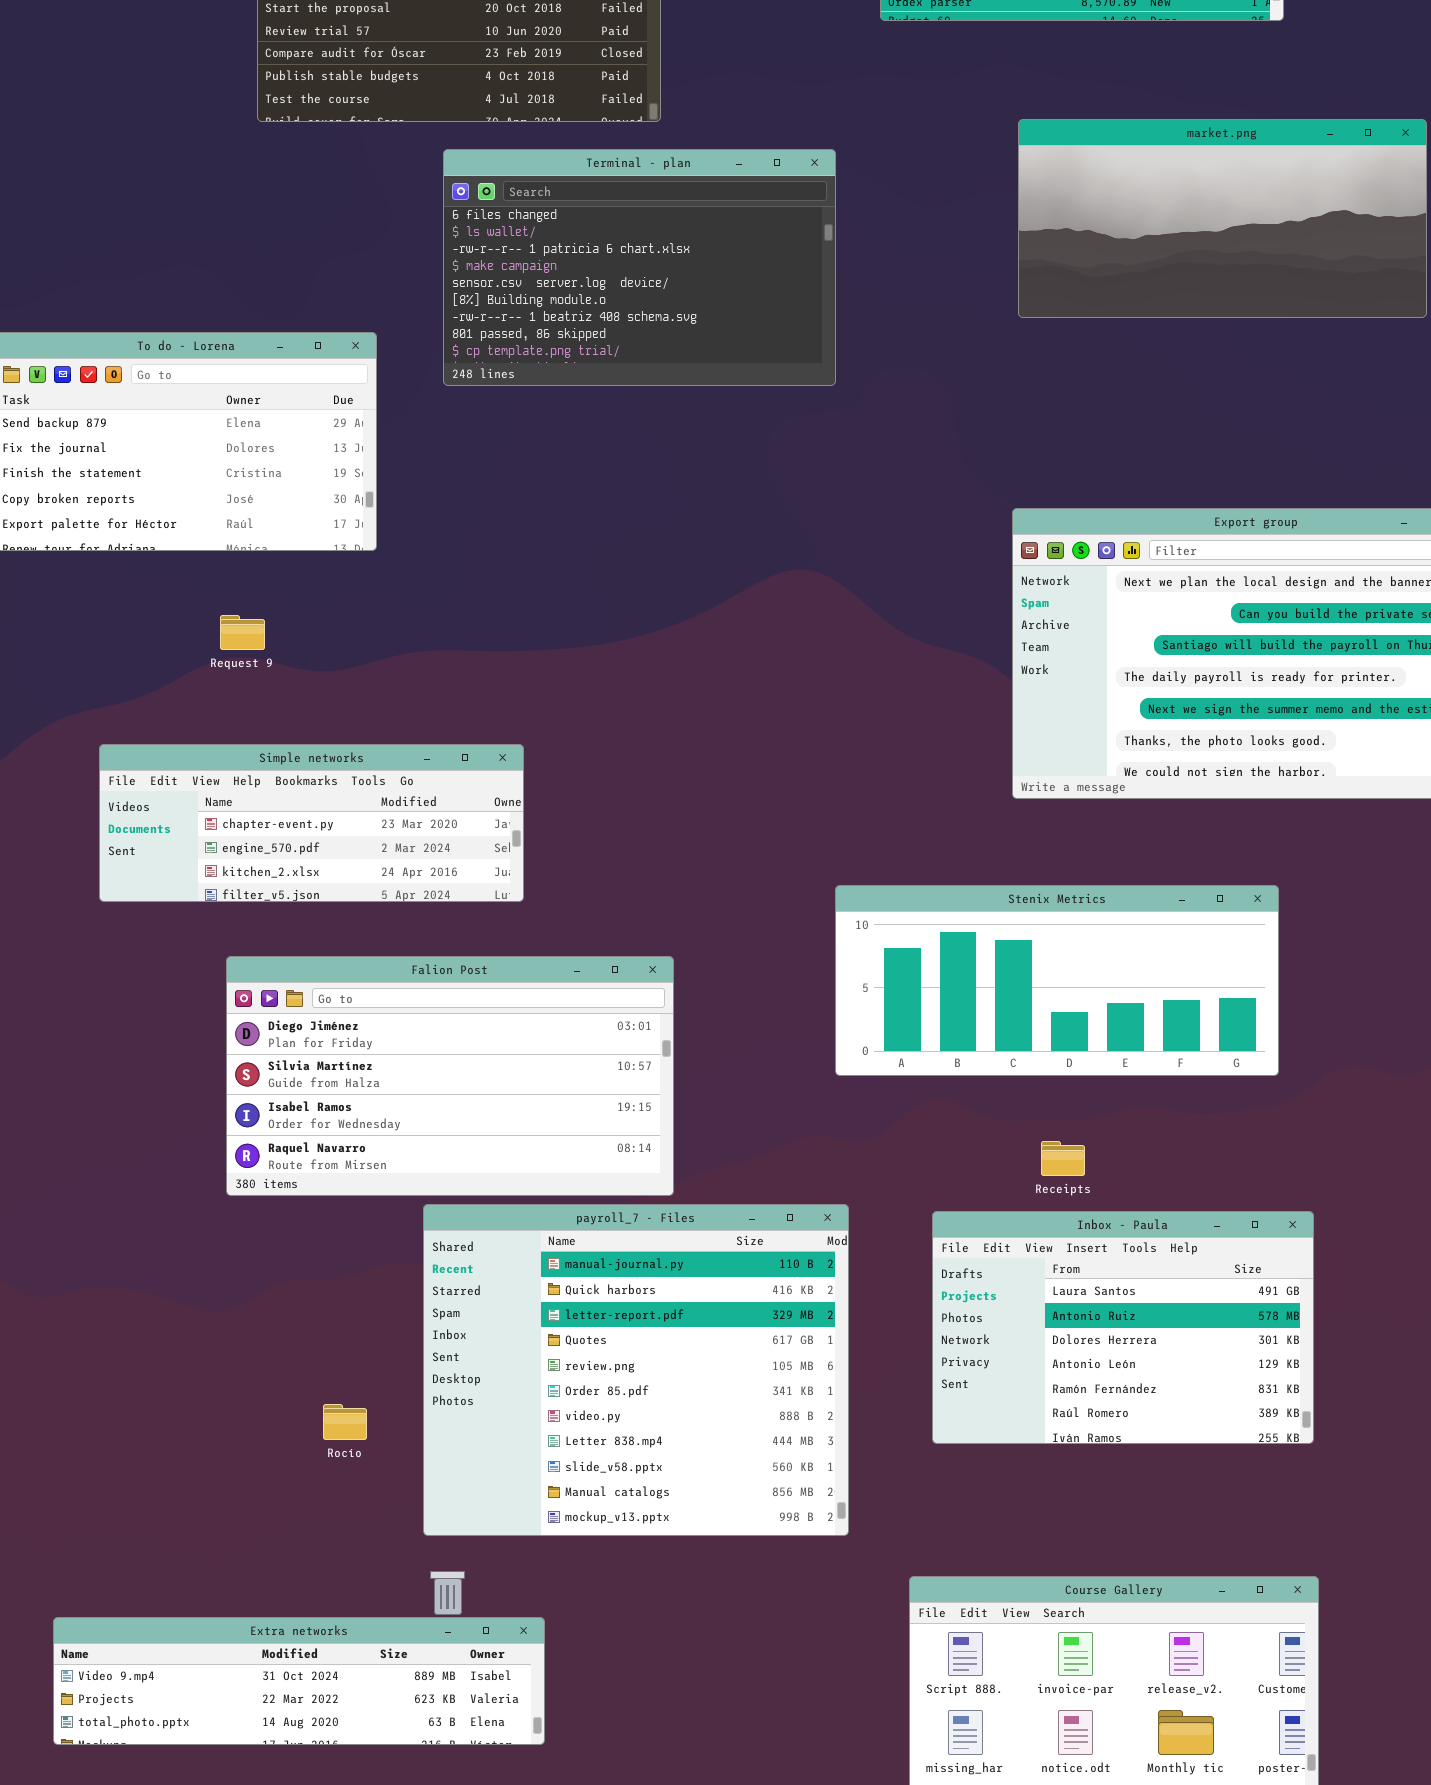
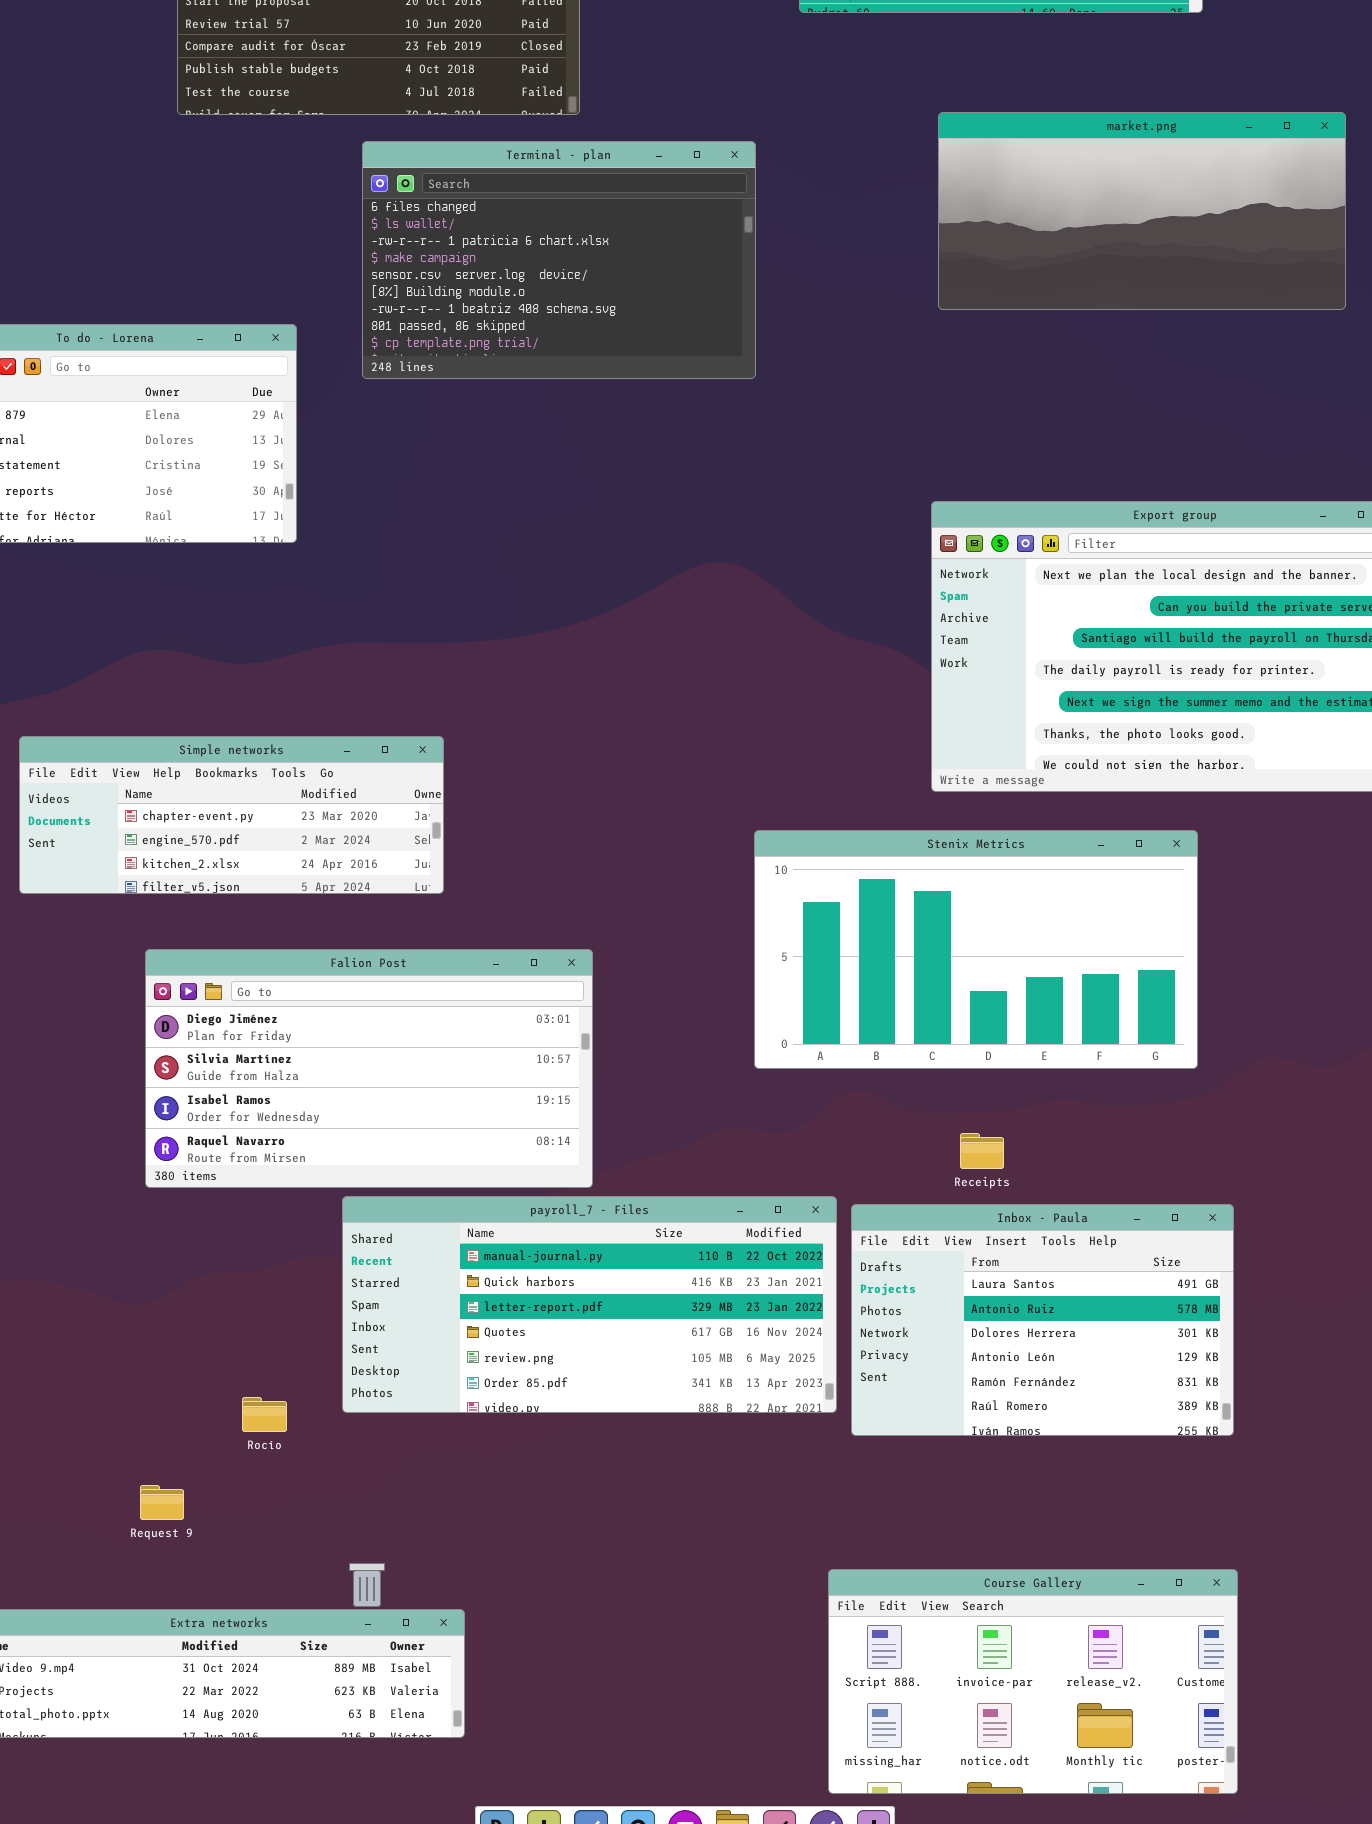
Request 9: [220,615,265,650] -> [140,1485,184,1520], moved
Stenix Metrics: [835,885,1279,1076] -> [754,830,1198,1069], resized
payroll_7 - Files: [423,1204,849,1536] -> [342,1196,837,1413], resized

